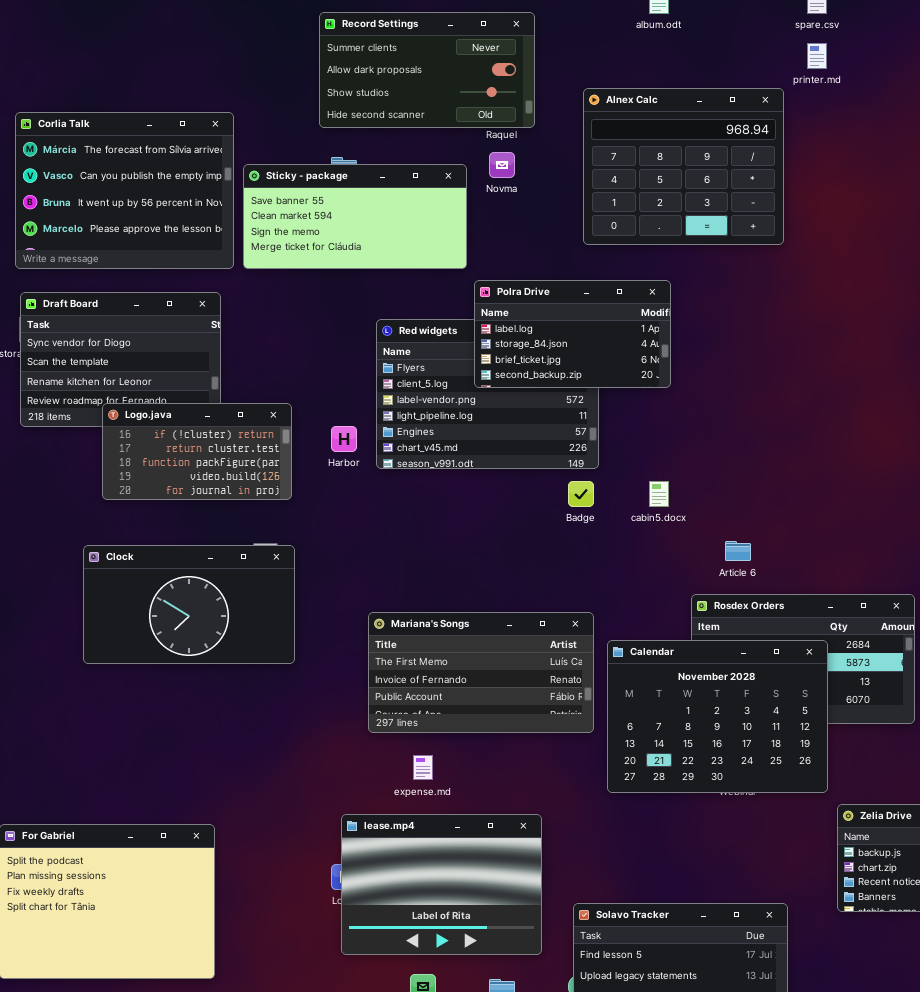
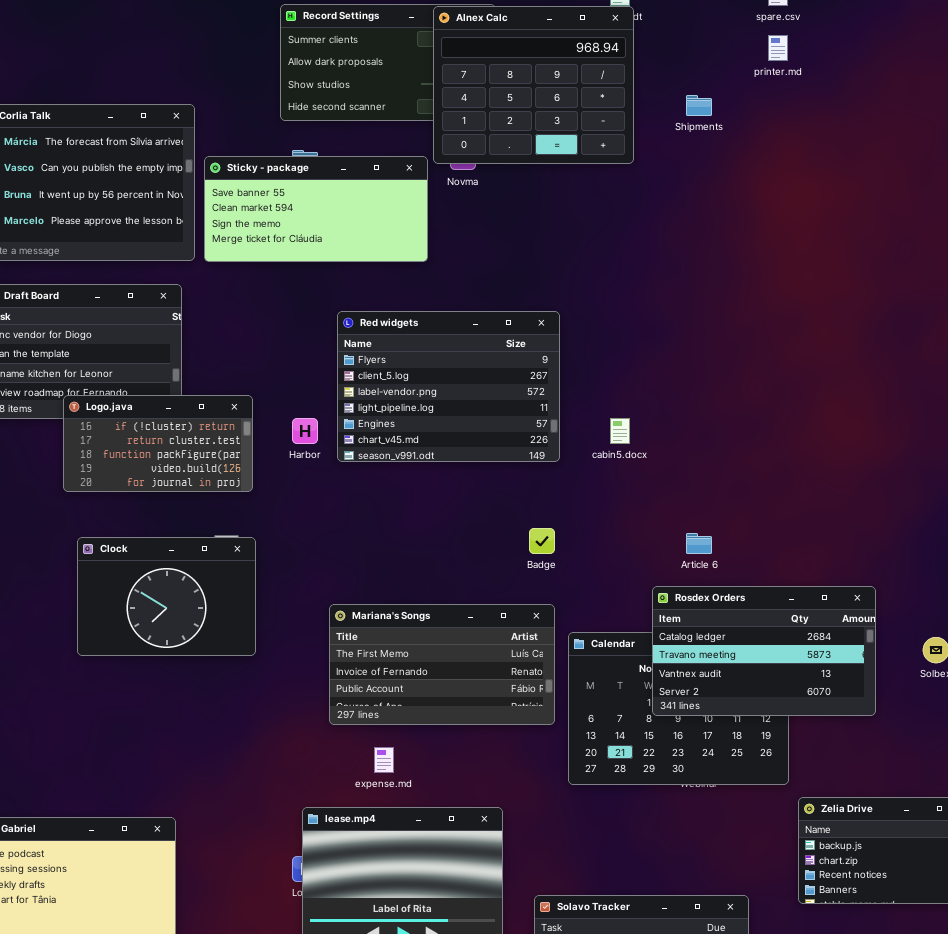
Alnex Calc: [583,88,784,245] -> [433,6,634,164], moved
Polra Drive: [474,280,671,388] -> none, closed
Badge: [568,481,594,507] -> [529,528,555,554], moved
cabin5.docx: [649,481,669,507] -> [610,418,630,444], moved
Clock: [83,545,295,664] -> [77,537,256,656], resized
Rosdex Orders: [691,594,915,724] -> [652,586,876,716], raised

